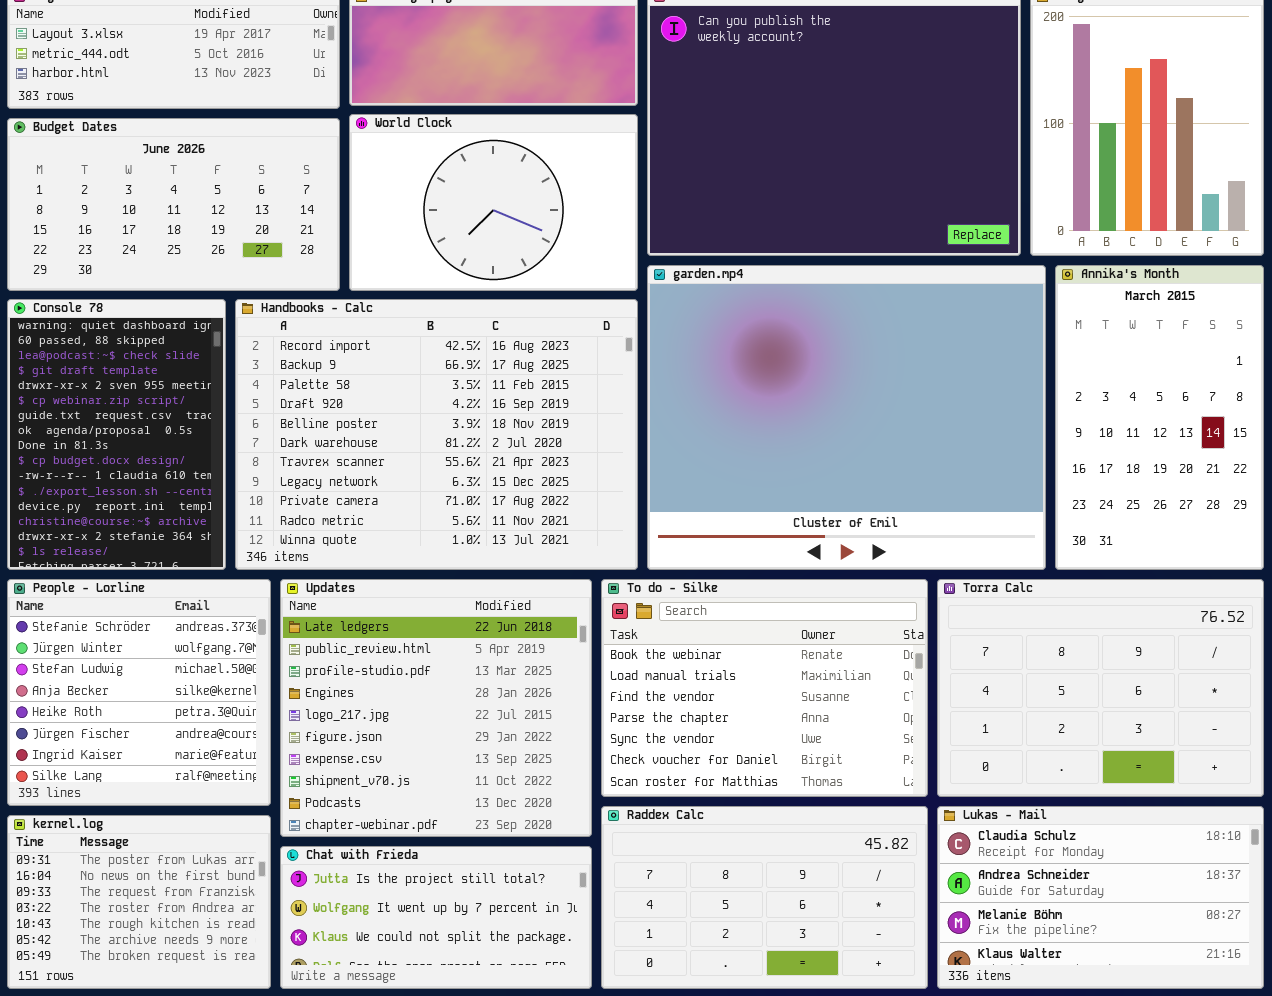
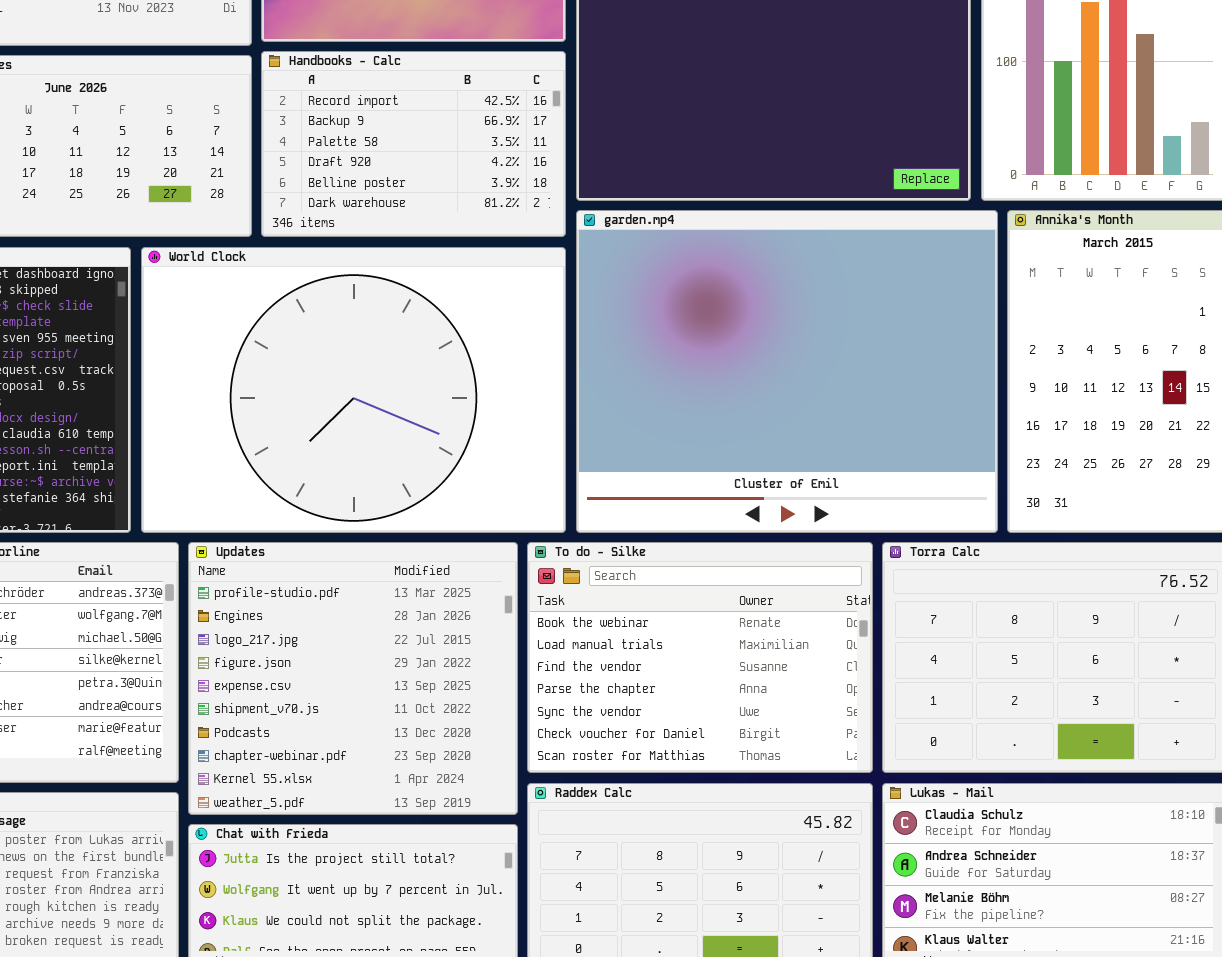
World Clock: [349,114,638,291] -> [141,247,566,533], moved, resized
Handbooks - Calc: [235,299,638,570] -> [261,51,566,237], moved, resized
Updates: [280,579,592,837] -> [188,542,518,815], scrolled down 2 rows

